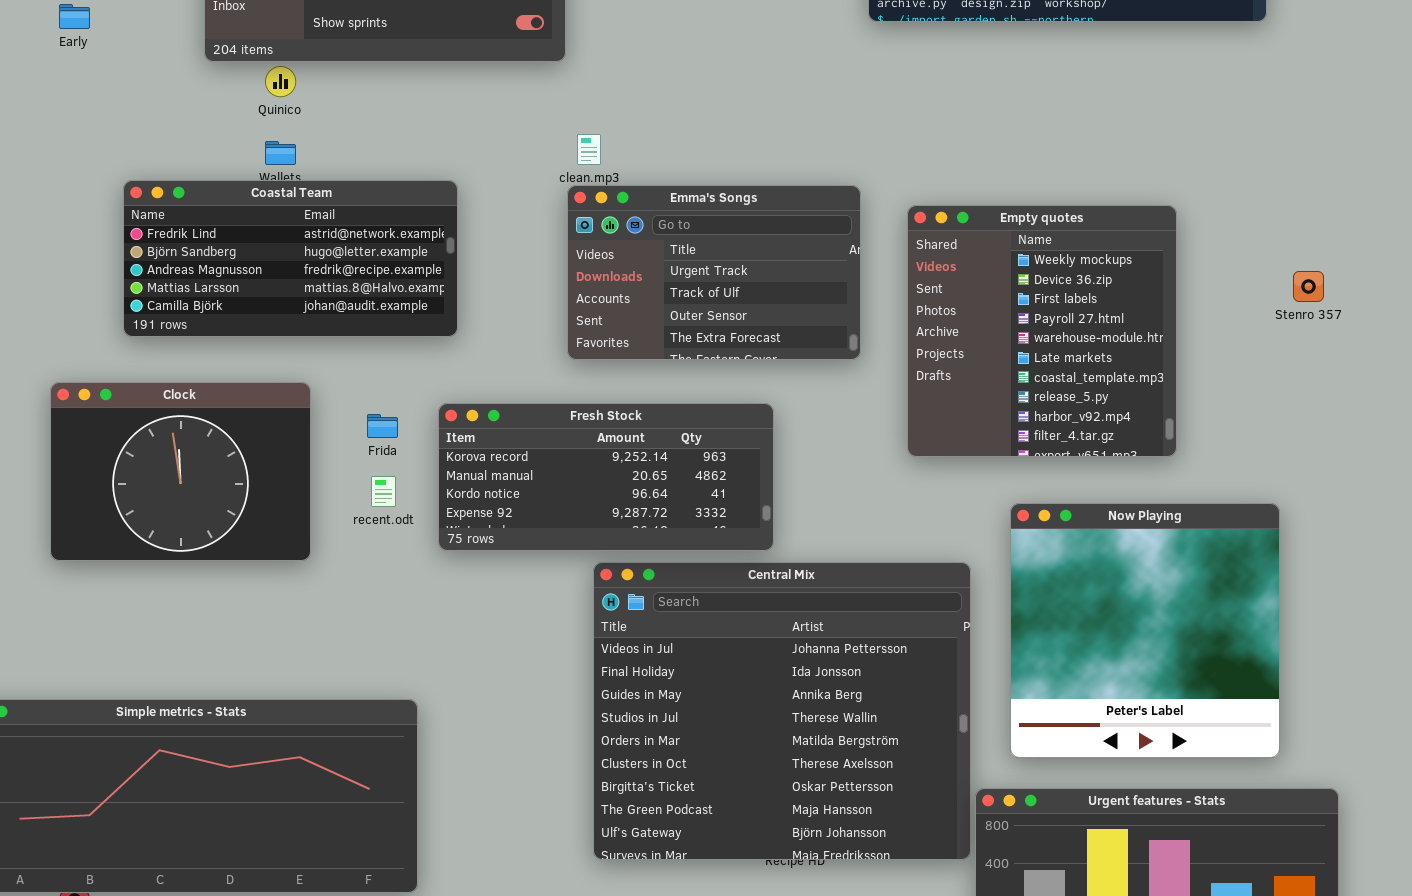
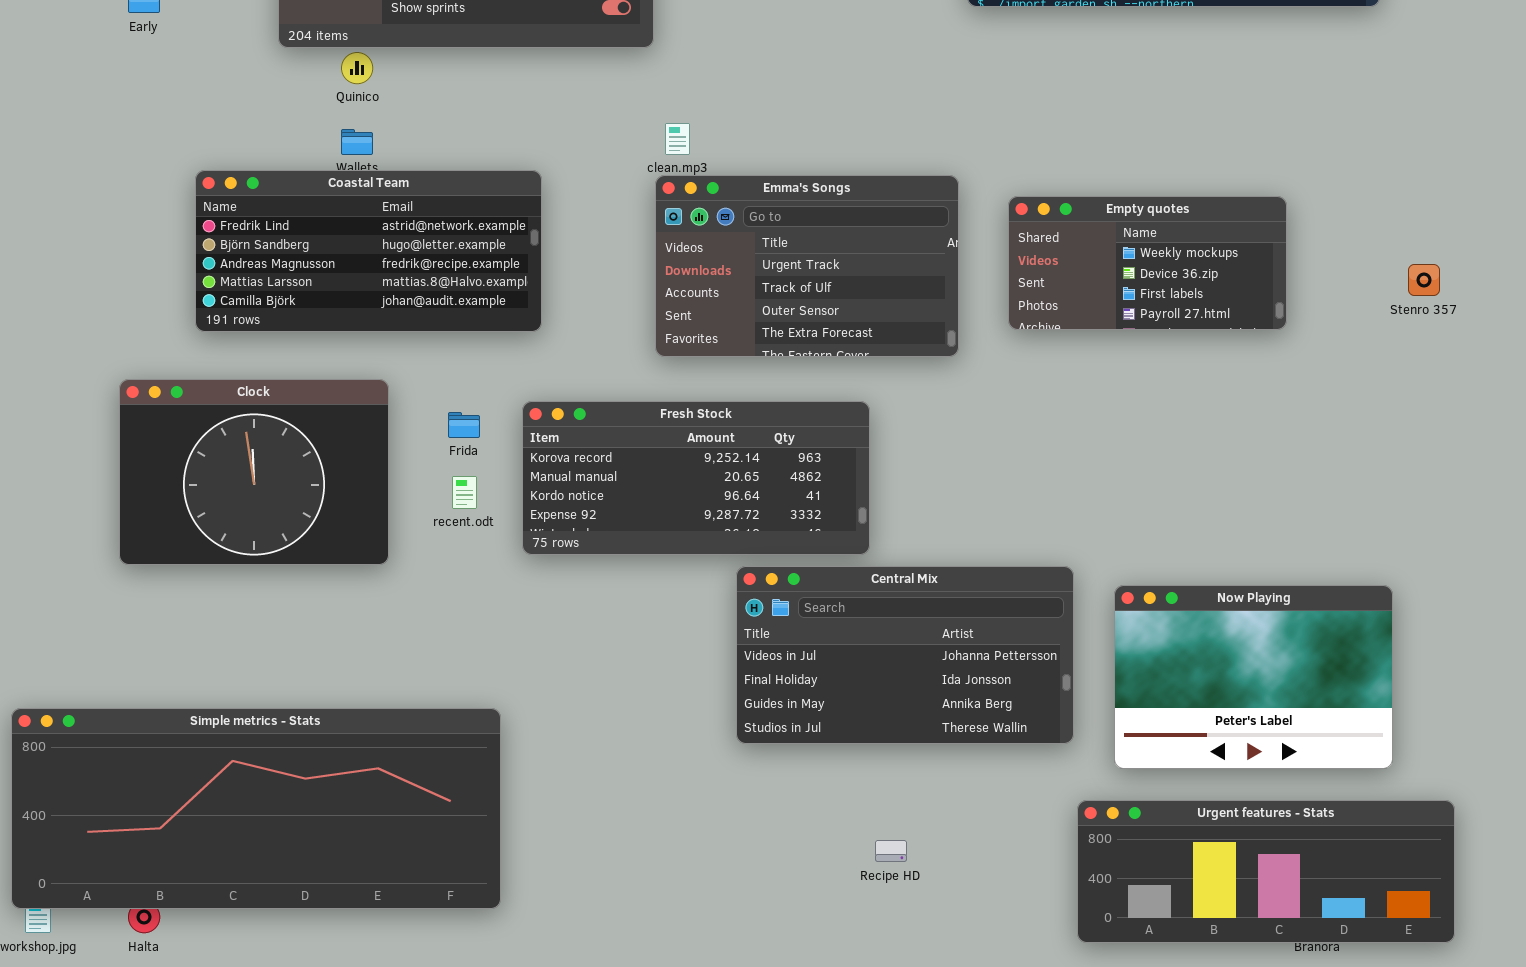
Empty quotes: [907,205,1177,457] -> [1008,196,1287,330], resized
Now Playing: [1010,503,1280,758] -> [1114,585,1393,769], resized
Central Mix: [593,562,971,860] -> [736,566,1074,744], resized

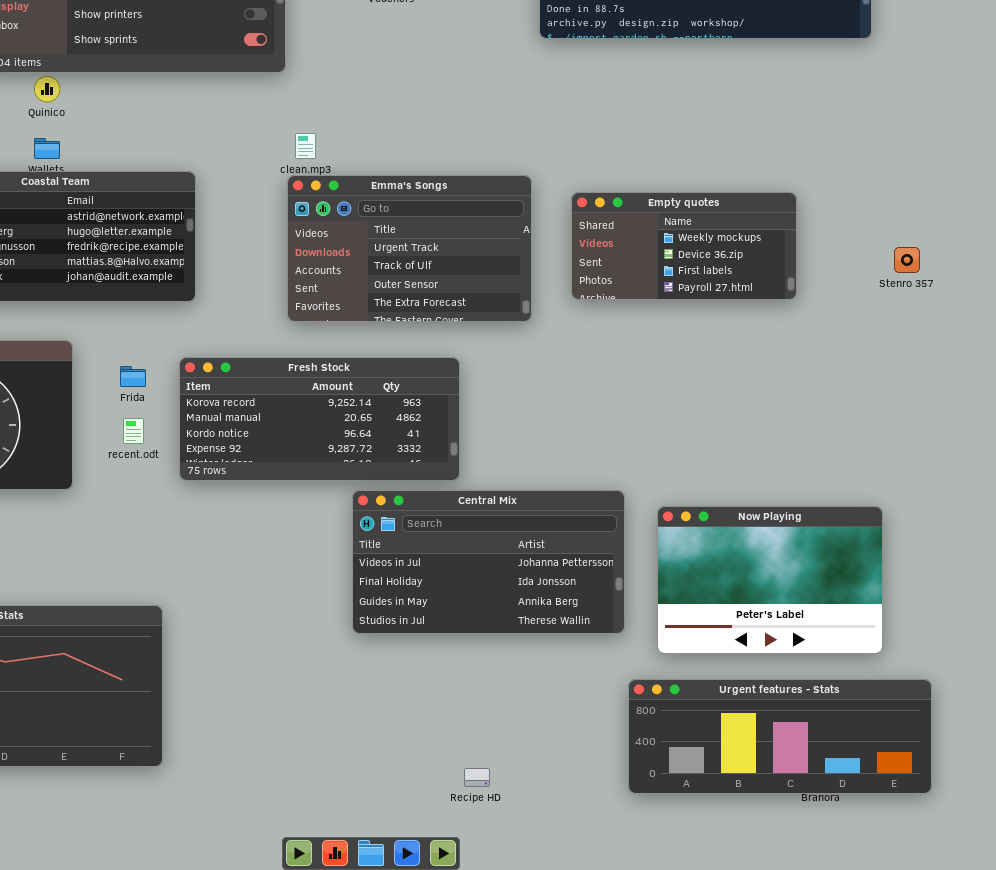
Recipe HD: [875,840,907,862] -> [464,768,490,787], moved

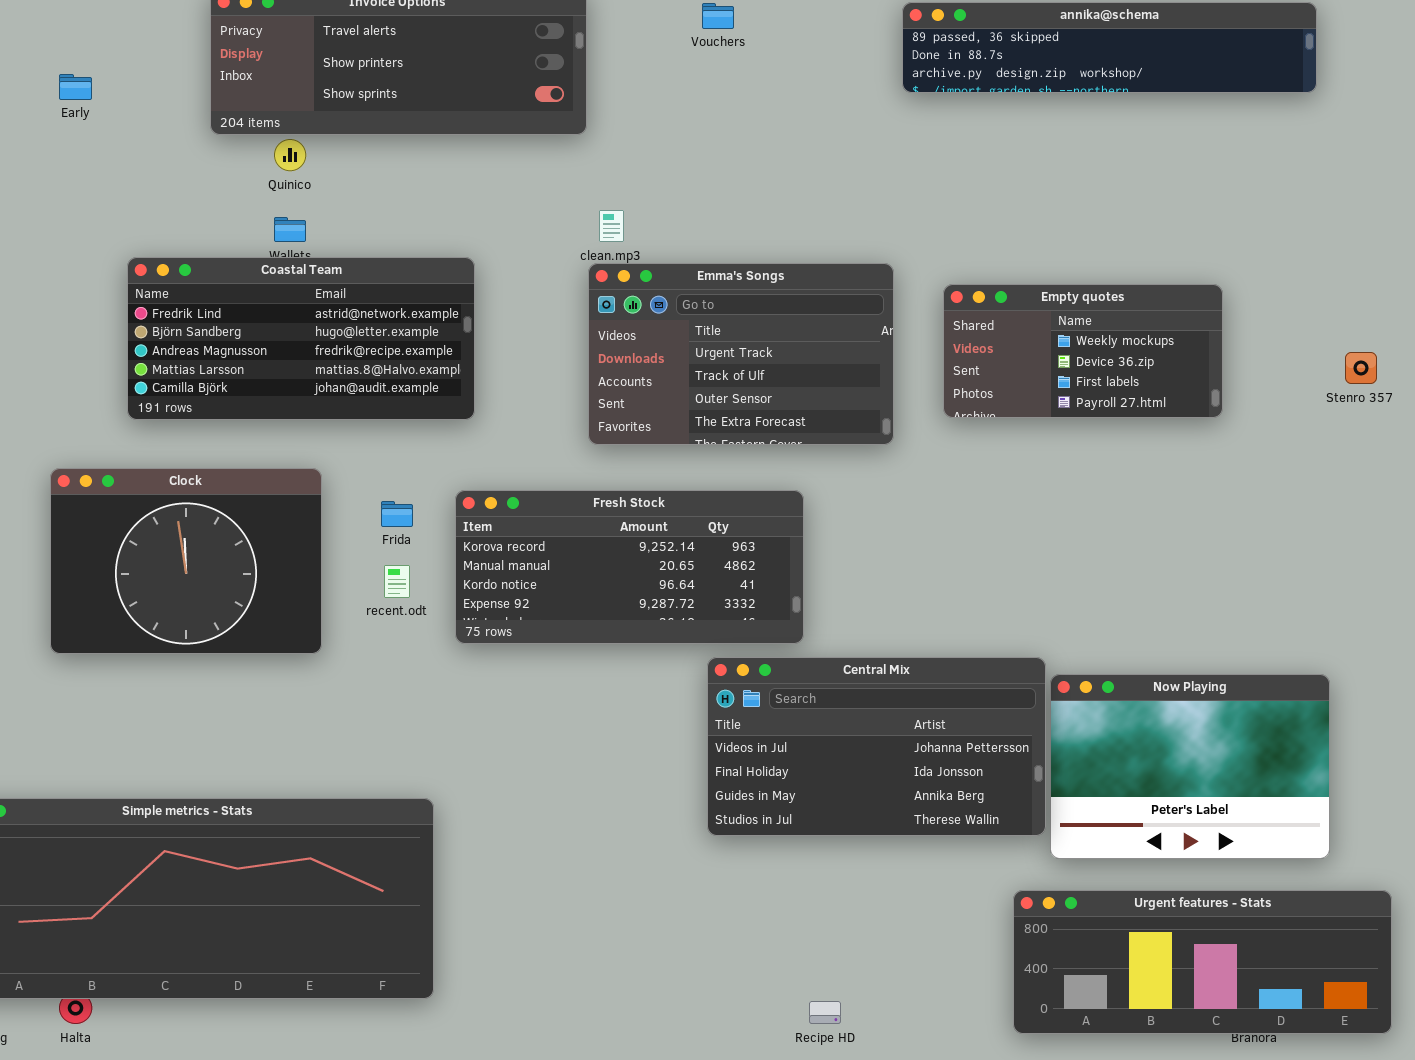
Central Mix: [352,490,625,634] -> [707,657,1046,836], moved

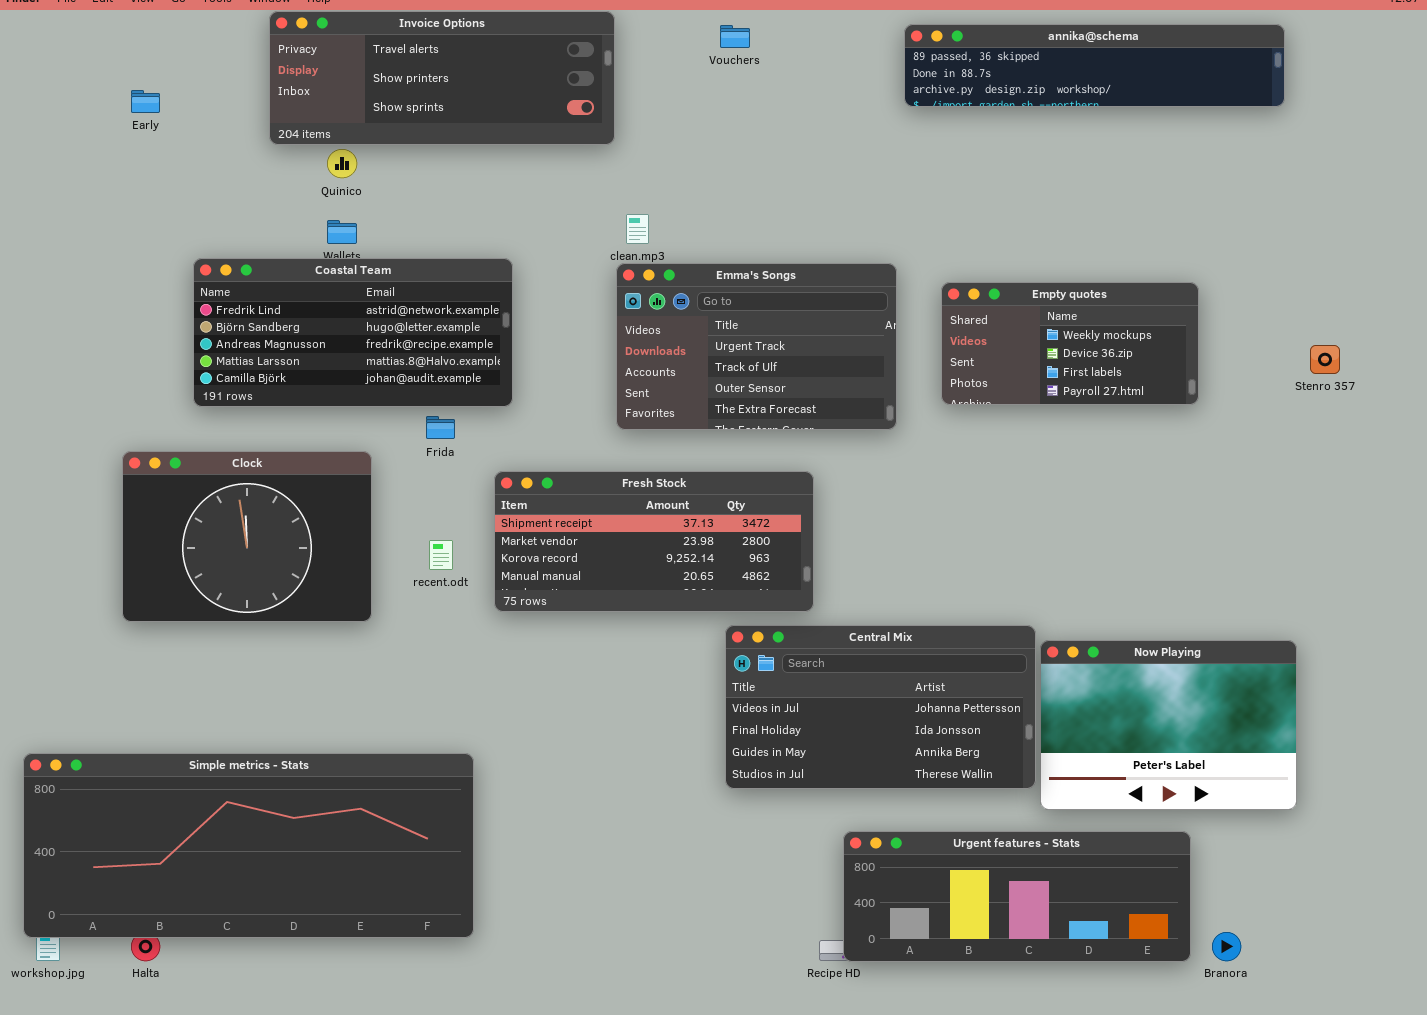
Fresh Stock: [455,490,804,644] -> [494,471,814,612], scrolled up 2 rows
Frida: [381,501,413,527] -> [426,416,455,439], moved
Urgent features - Stats: [1013,890,1392,1034] -> [843,831,1191,962], moved

